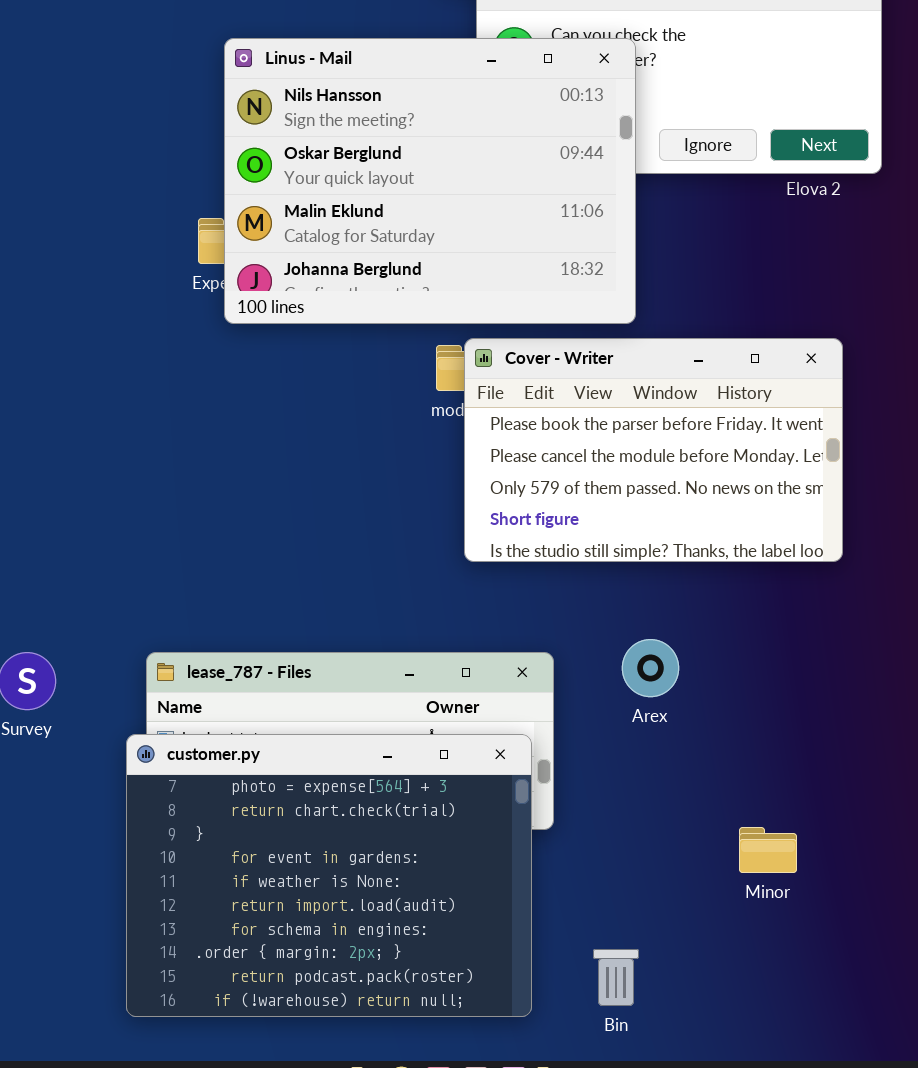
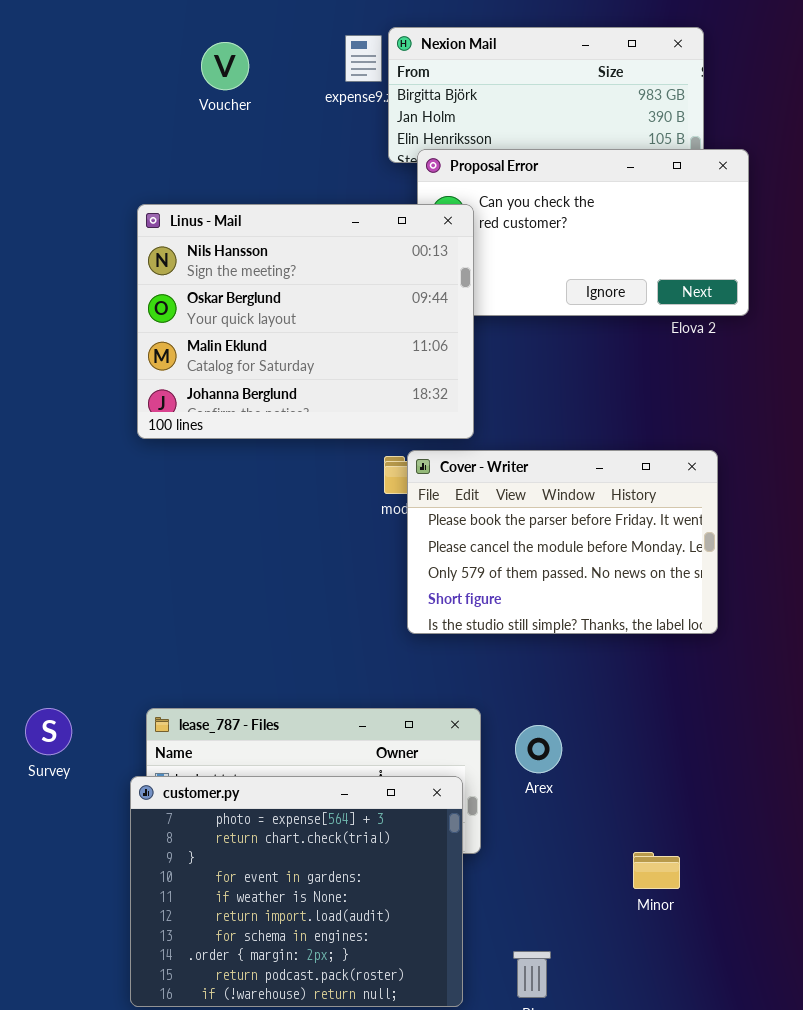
Linus - Mail: [224,38,636,324] -> [137,204,474,439], moved
Arex: [622,639,679,697] -> [515,725,562,773], moved

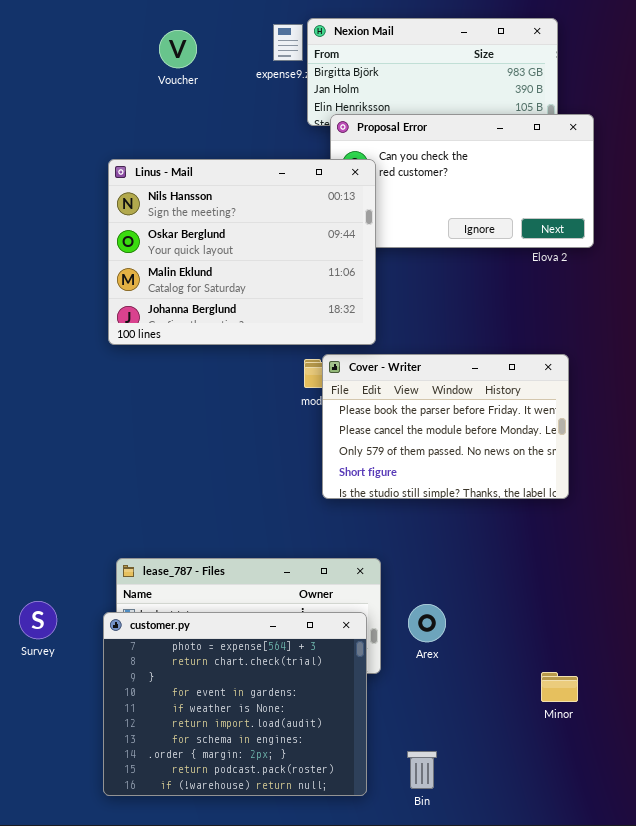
Survey: [25,708,72,755] -> [19,601,57,639], moved
Arex: [515,725,562,773] -> [408,604,446,642], moved
Minor: [633,852,680,889] -> [541,672,578,702], moved

